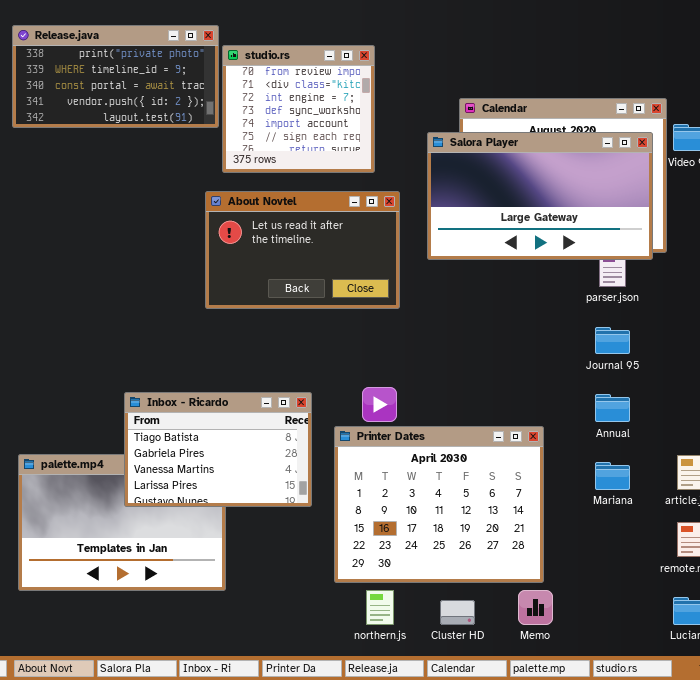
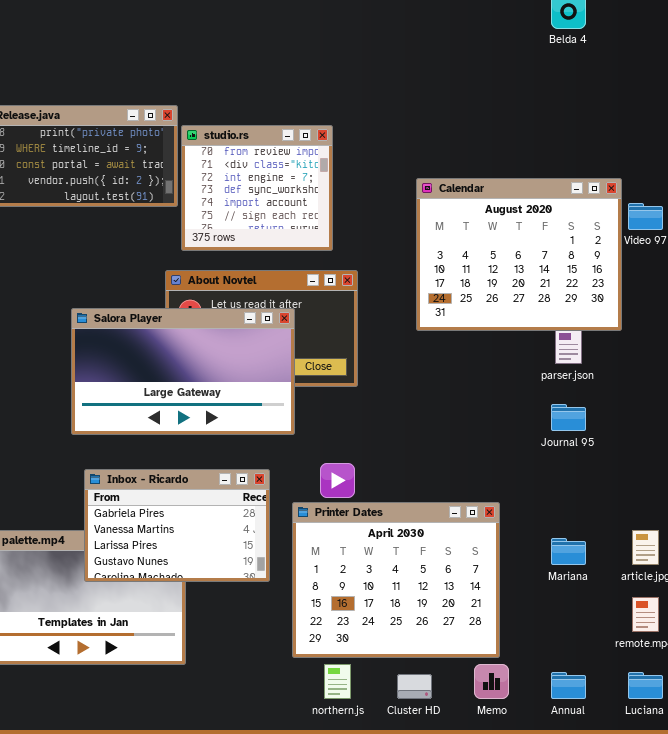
Salora Player: [427,132,653,260] -> [71,308,295,435], moved
Inbox - Ricardo: [124,392,312,507] -> [84,469,270,582], scrolled down 1 row
Annual: [595,394,630,422] -> [551,672,586,699], moved

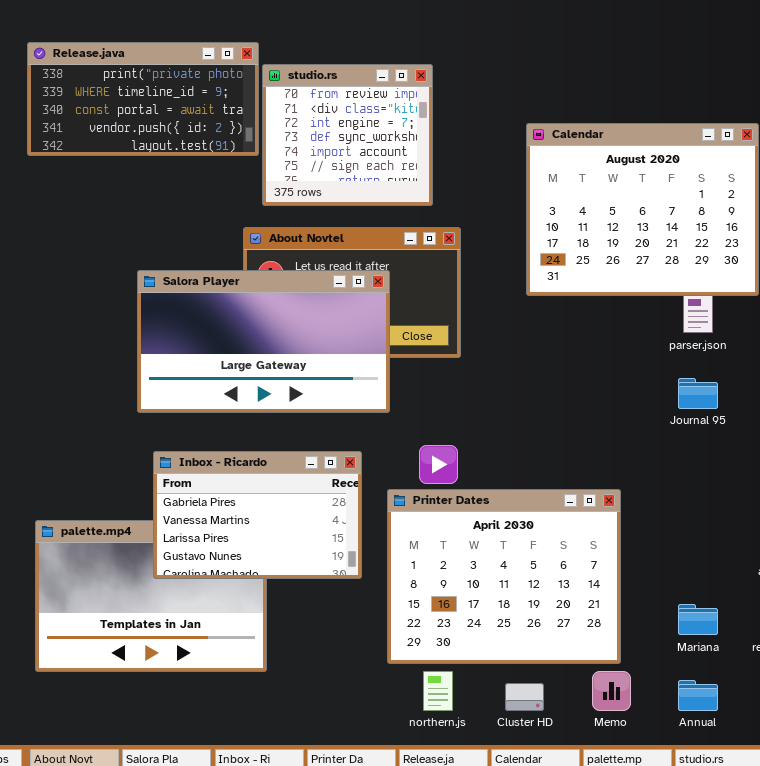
Mariana: [551,538,586,565] -> [678,604,718,635], moved

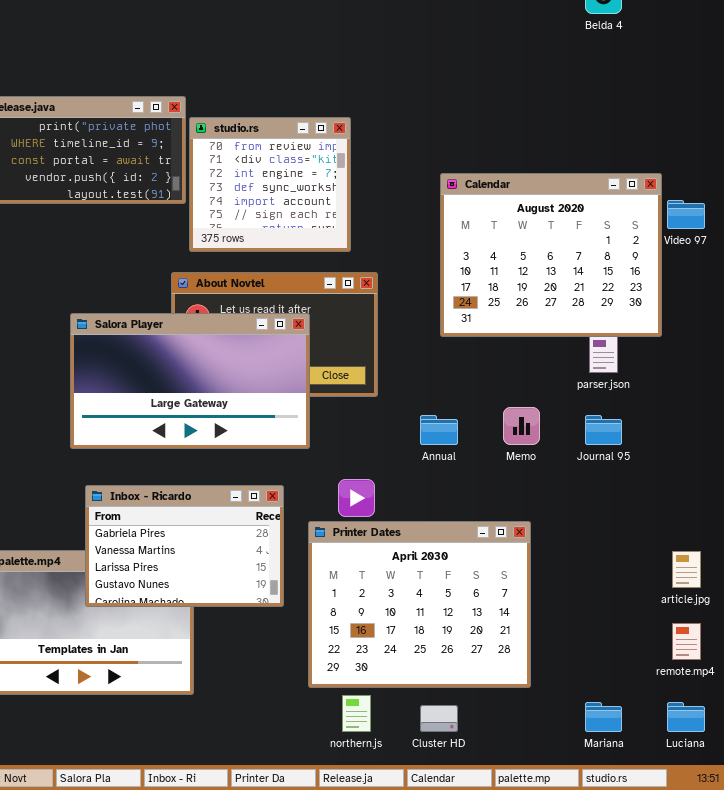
Mariana: [678,604,718,635] -> [585,702,622,732], moved
Memo: [592,671,631,711] -> [503,407,540,445], moved
Annual: [678,680,718,711] -> [420,415,458,445], moved

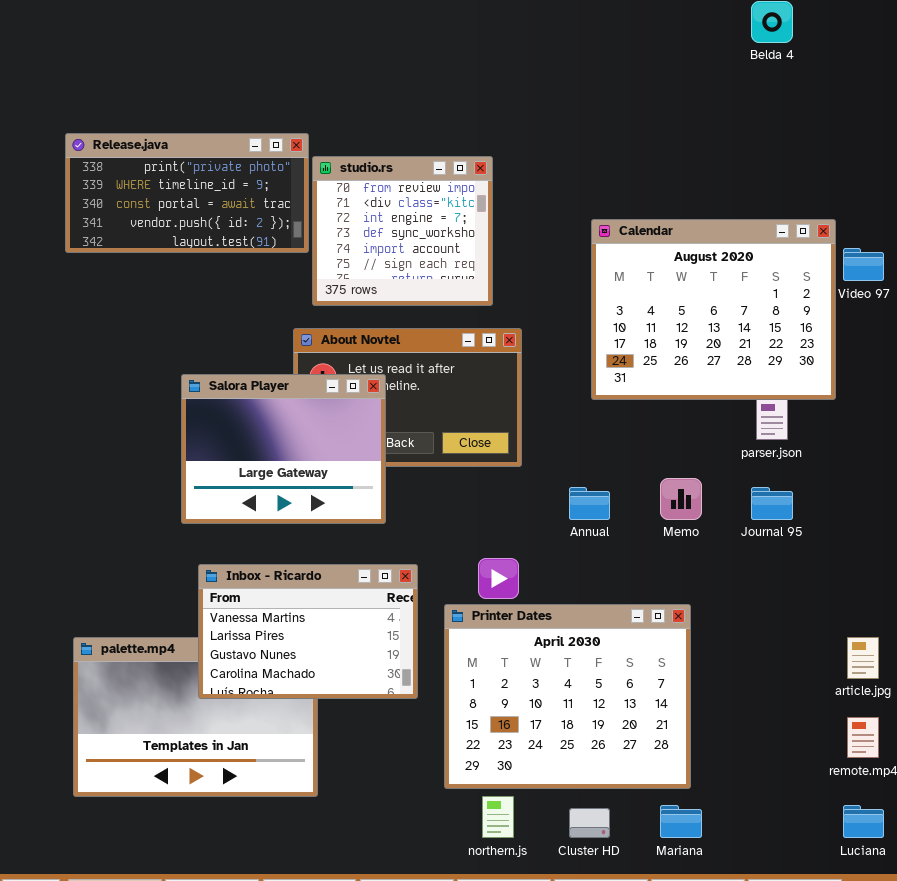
Salora Player: [70,313,310,449] -> [181,374,386,524], resized
Inbox - Ricardo: [85,485,284,607] -> [198,564,418,699], scrolled down 1 row
Mariana: [585,702,622,732] -> [660,805,702,838], moved

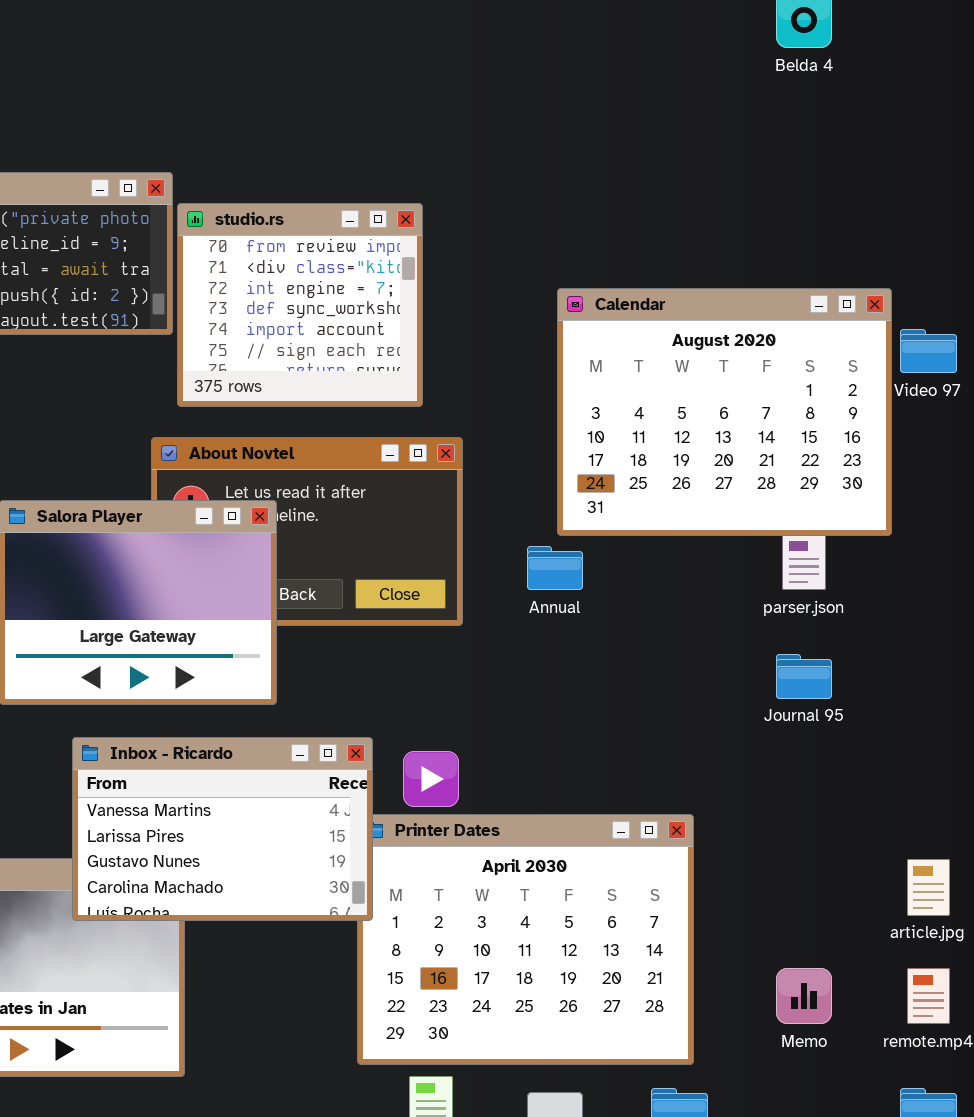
Memo: [660,478,702,520] -> [776,968,832,1024], moved
Annual: [569,487,610,520] -> [527,546,583,590], moved
Inbox - Ricardo: [198,564,418,699] -> [72,737,373,921], moved

